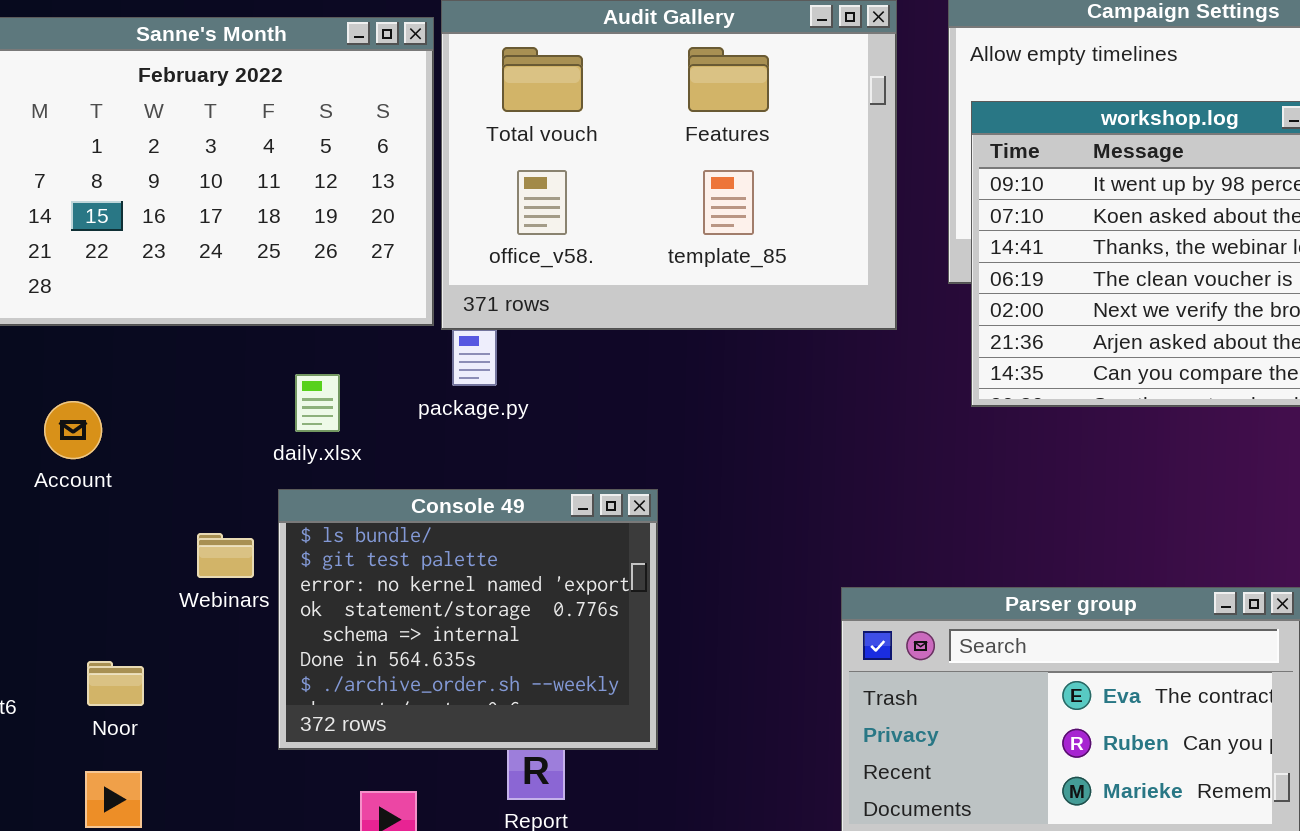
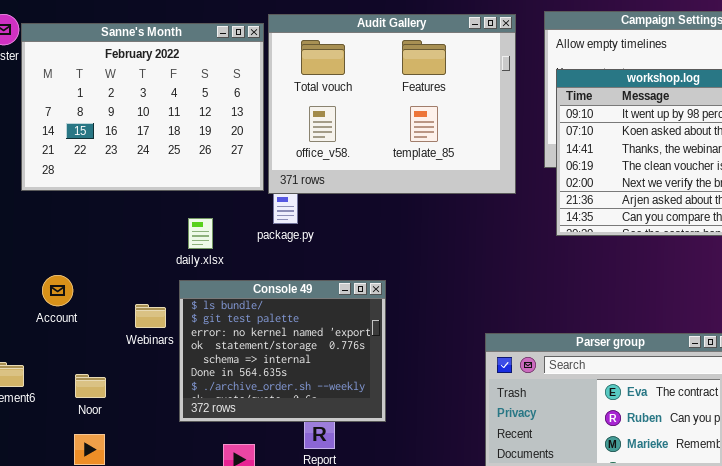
Account: [44,401,102,459] -> [42,275,73,306], moved

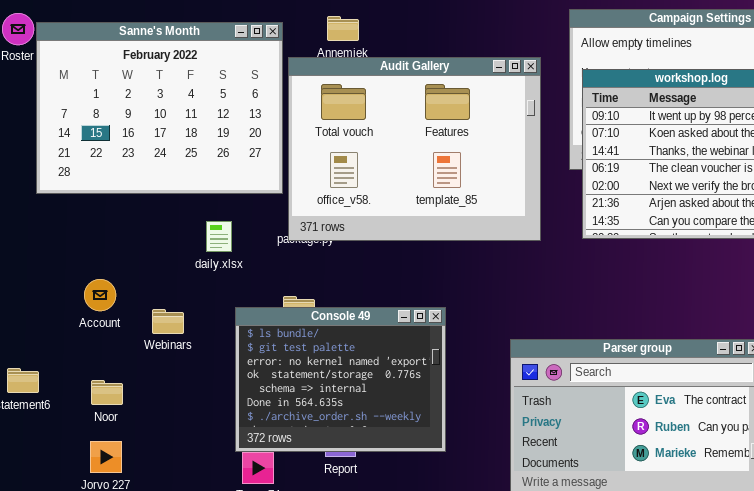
Audit Gallery: [268,14,516,194] -> [288,57,541,241], moved
Account: [42,275,73,306] -> [84,279,116,311], moved
Console 49: [179,280,386,422] -> [235,307,446,452], moved

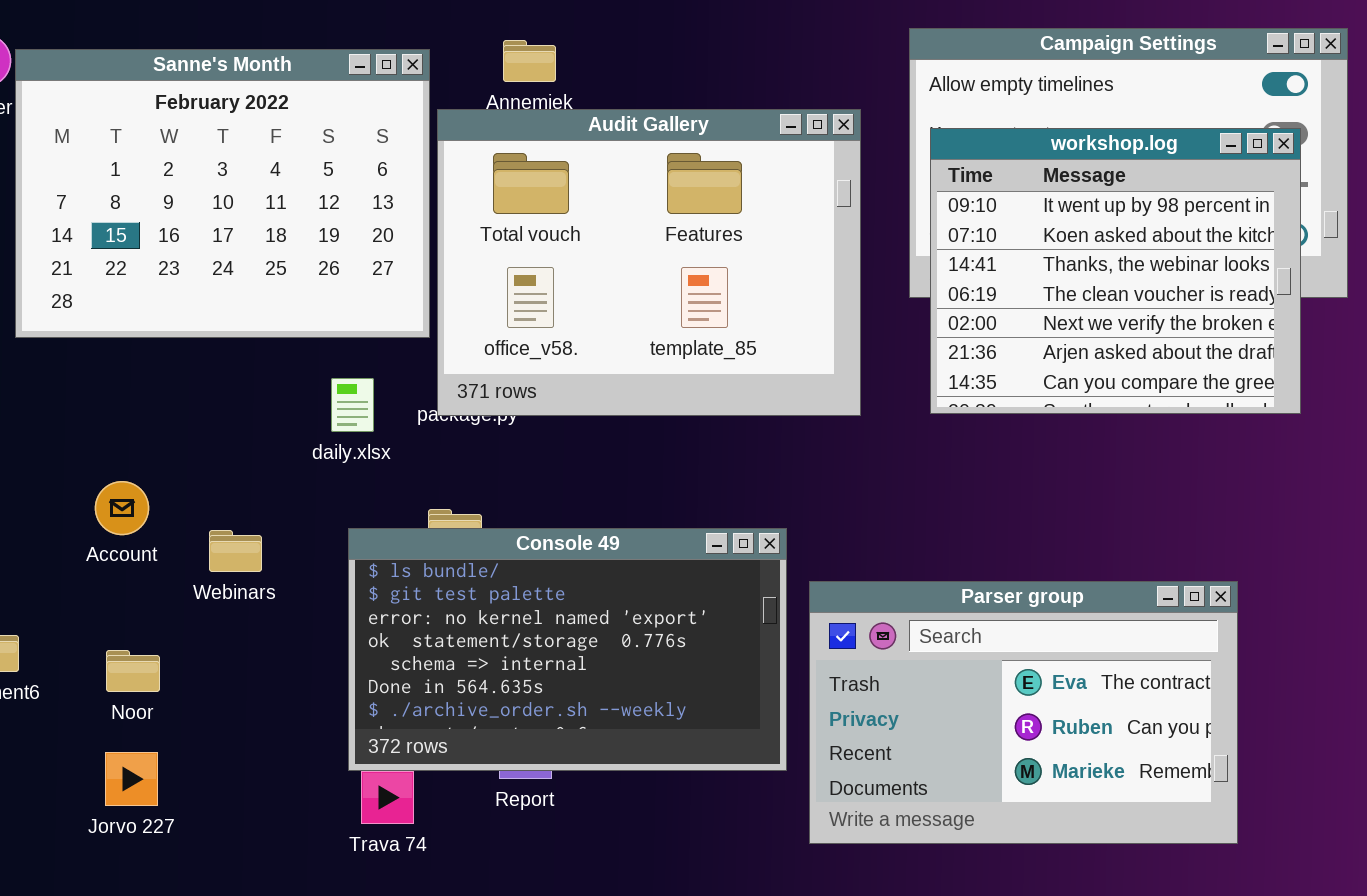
daily.xlsx: [206,221,232,252] -> [331,378,374,432], moved
Console 49: [235,307,446,452] -> [348,528,787,771], resized

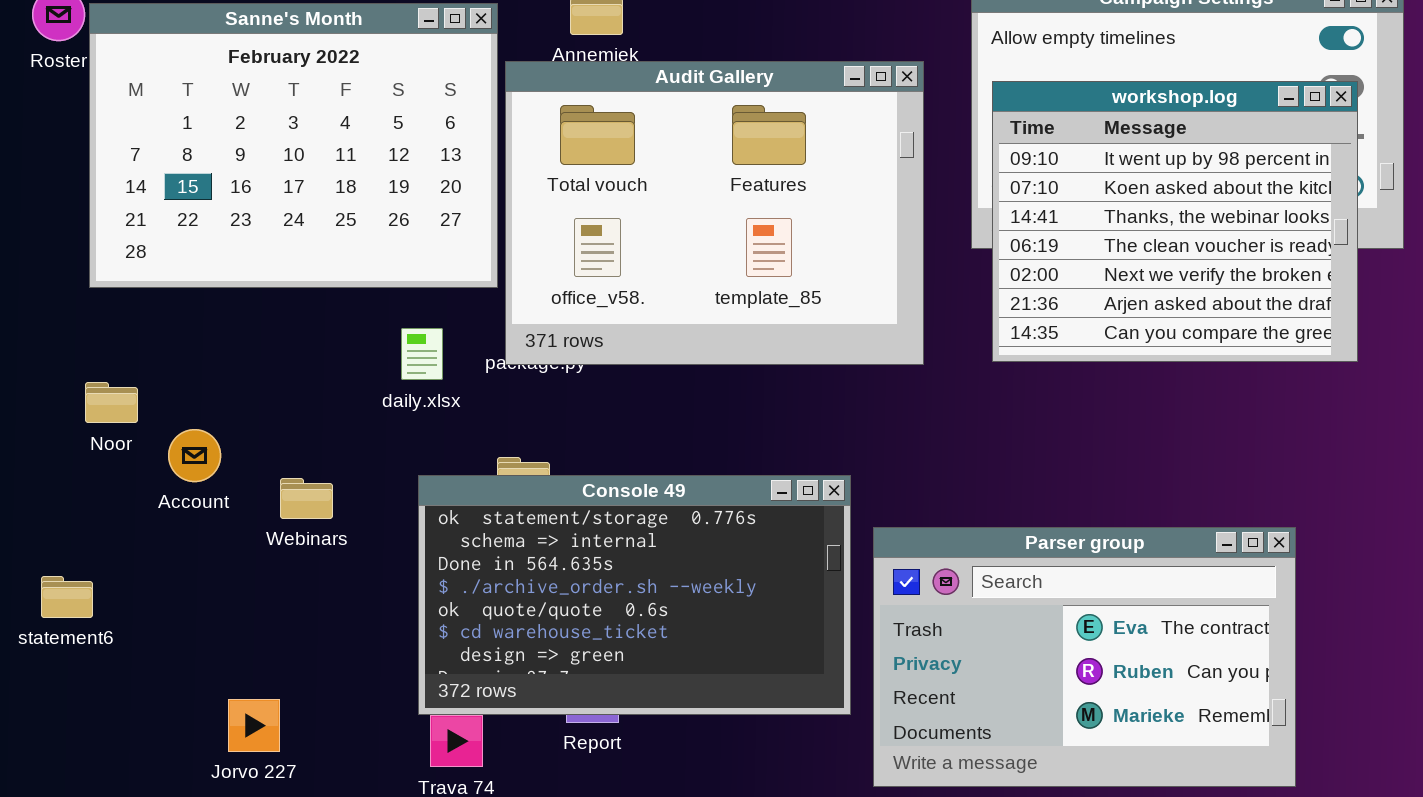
Console 49: [348,528,787,771] -> [418,475,851,715], scrolled down 3 rows
Noor: [106,650,160,692] -> [85,382,138,423], moved
Jorvo 227: [105,752,158,806] -> [228,699,280,752], moved

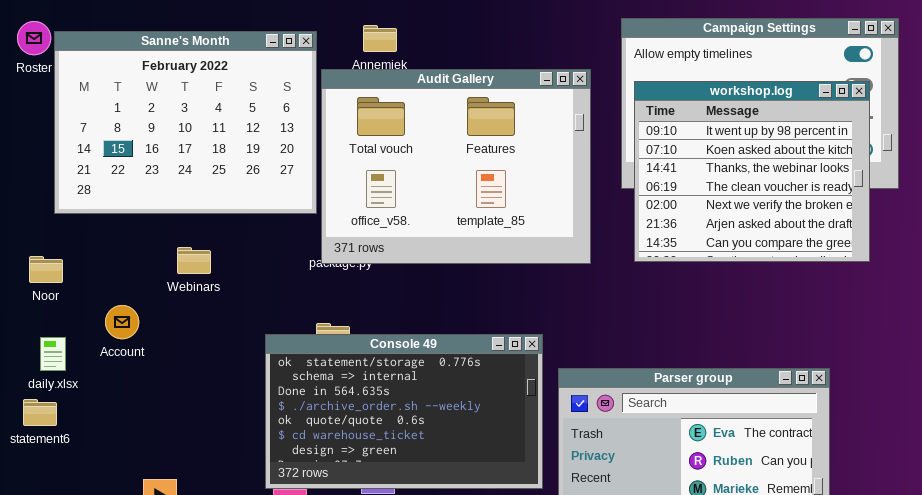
daily.xlsx: [401,328,443,380] -> [40,337,66,371], moved
Noor: [85,382,138,423] -> [29,256,63,283], moved
Webinars: [280,478,333,519] -> [177,247,211,274], moved

